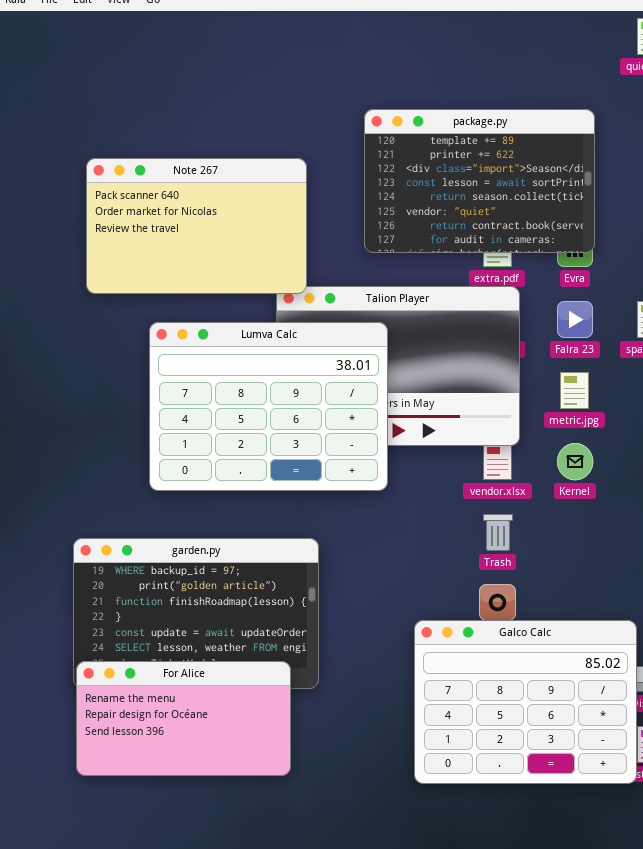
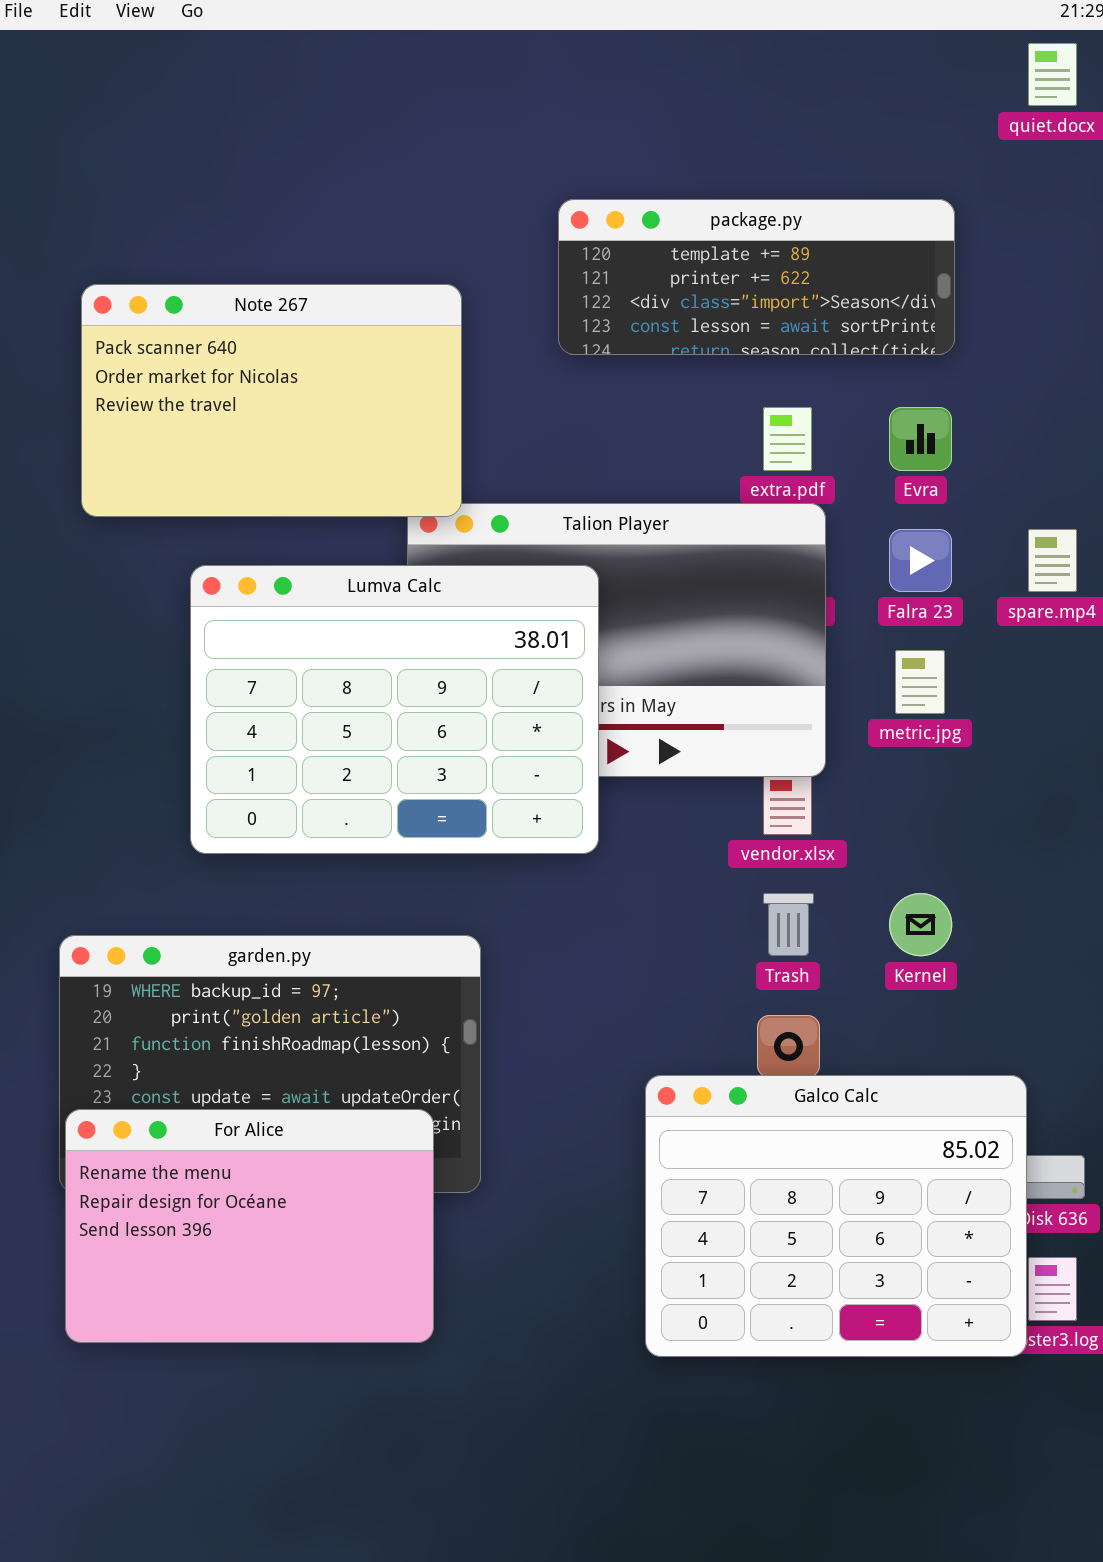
package.py: [364,109,595,253] -> [558,199,955,355], resized
Kernel: [557,443,593,480] -> [889,893,952,956], moved
For Alice: [76,661,291,776] -> [65,1109,434,1343], resized

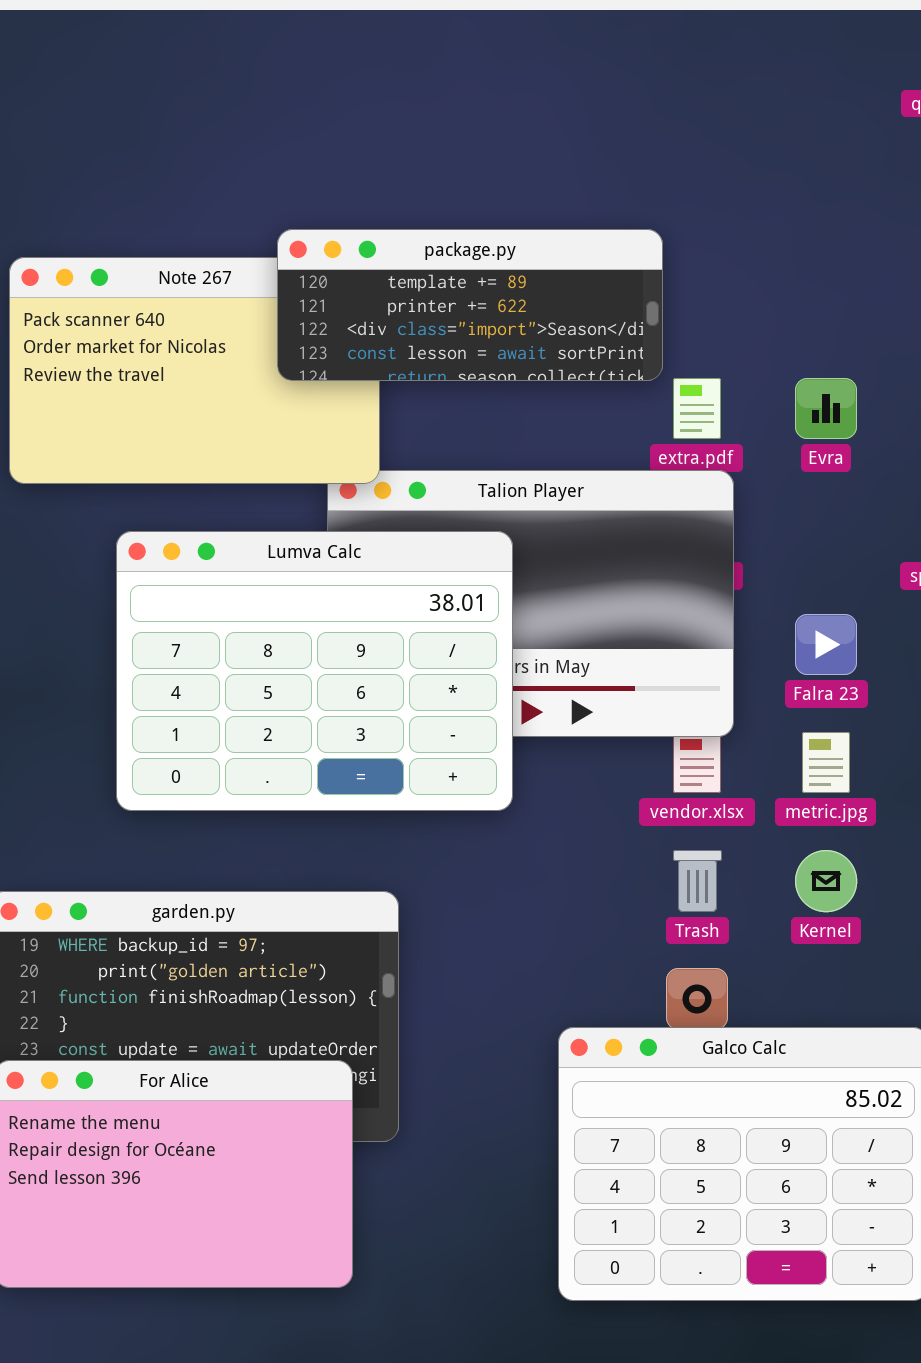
package.py: [558,199,955,355] -> [277,229,663,381], moved
Falra 23: [889,529,952,592] -> [795,614,857,675], moved
metric.jpg: [895,650,945,714] -> [802,732,850,793], moved

